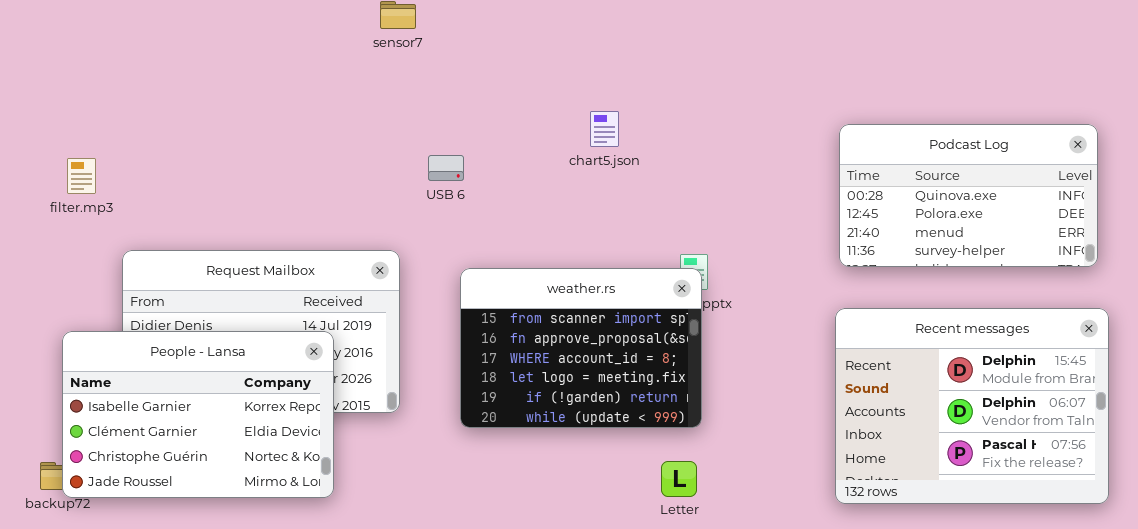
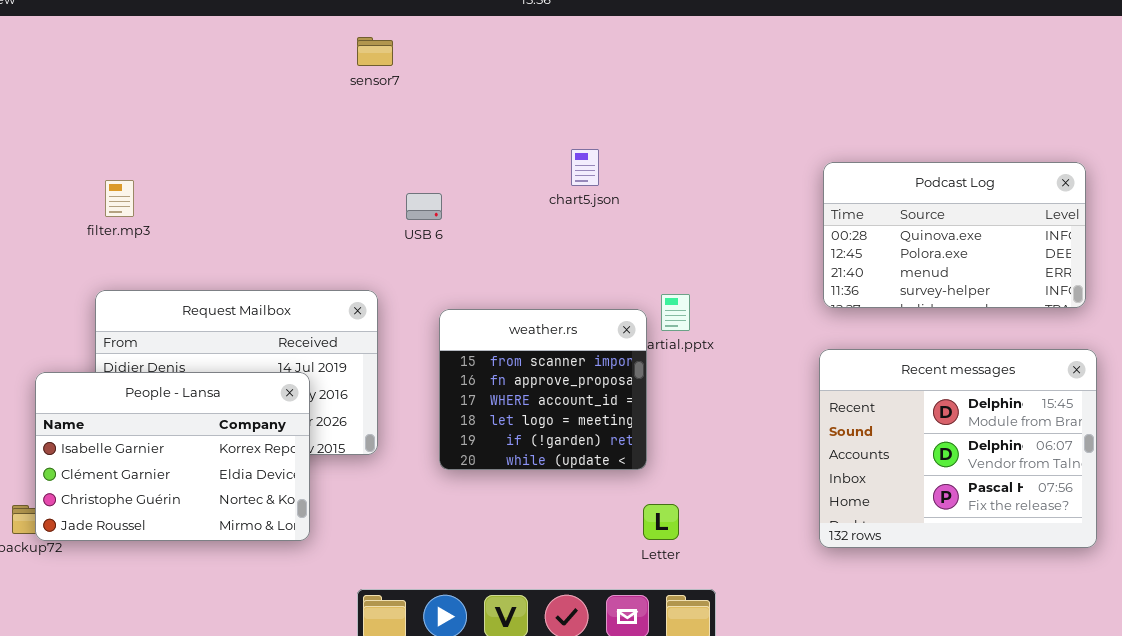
filter.mp3: [67,158,96,194] -> [105,180,134,217], moved
weather.rs: [460,268,702,428] -> [439,309,647,470], resized

